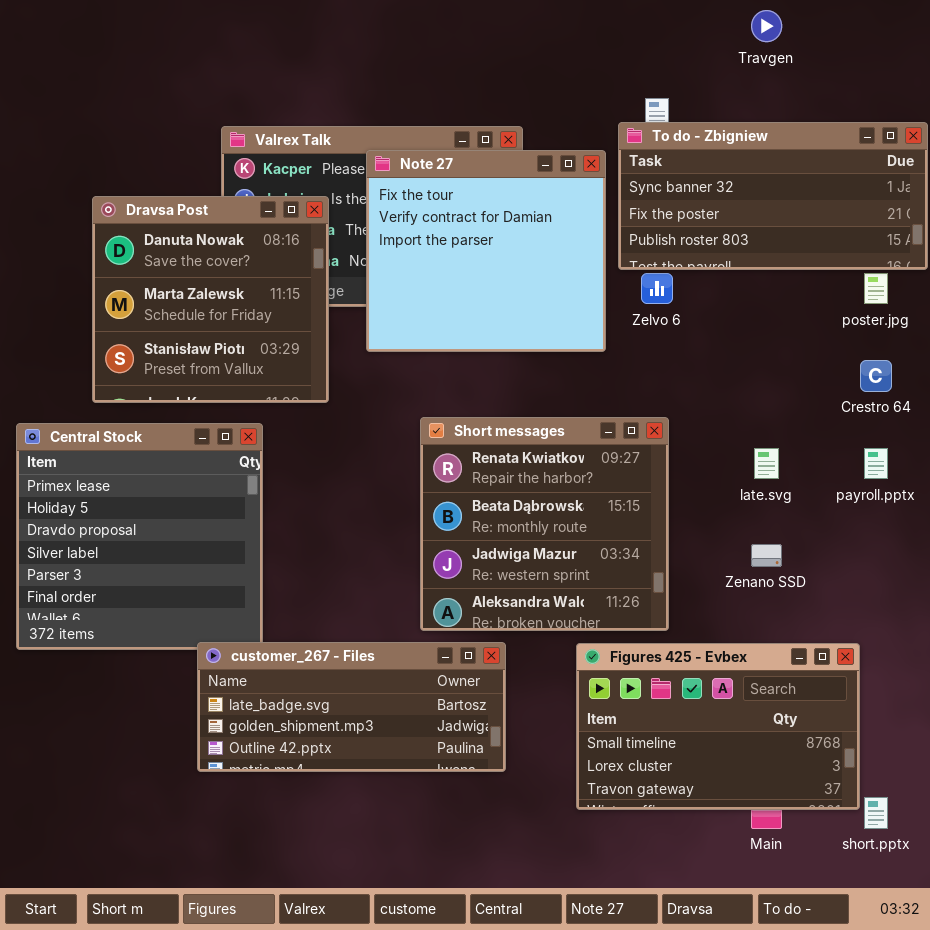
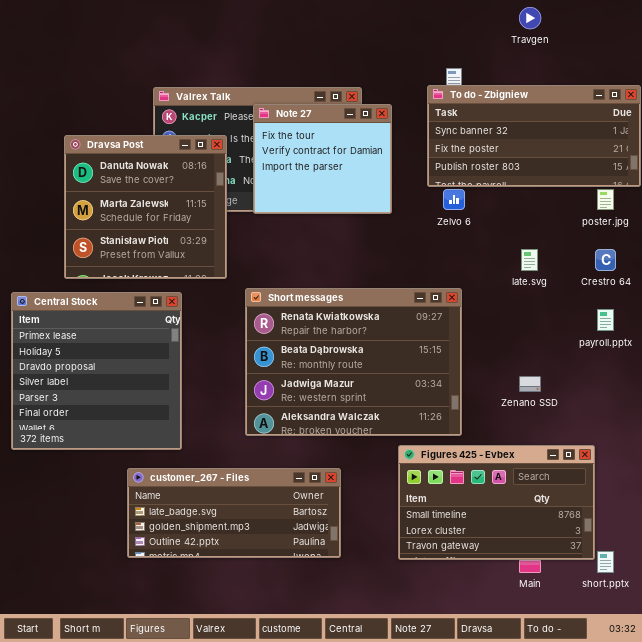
Note 27: [366,150,606,352] -> [253,104,392,214], resized
Short messages: [420,417,669,631] -> [245,288,462,436], resized
late.svg: [754,448,779,479] -> [521,249,538,271], moved
customer_267 - Files: [197,642,506,772] -> [127,468,341,558], moved

